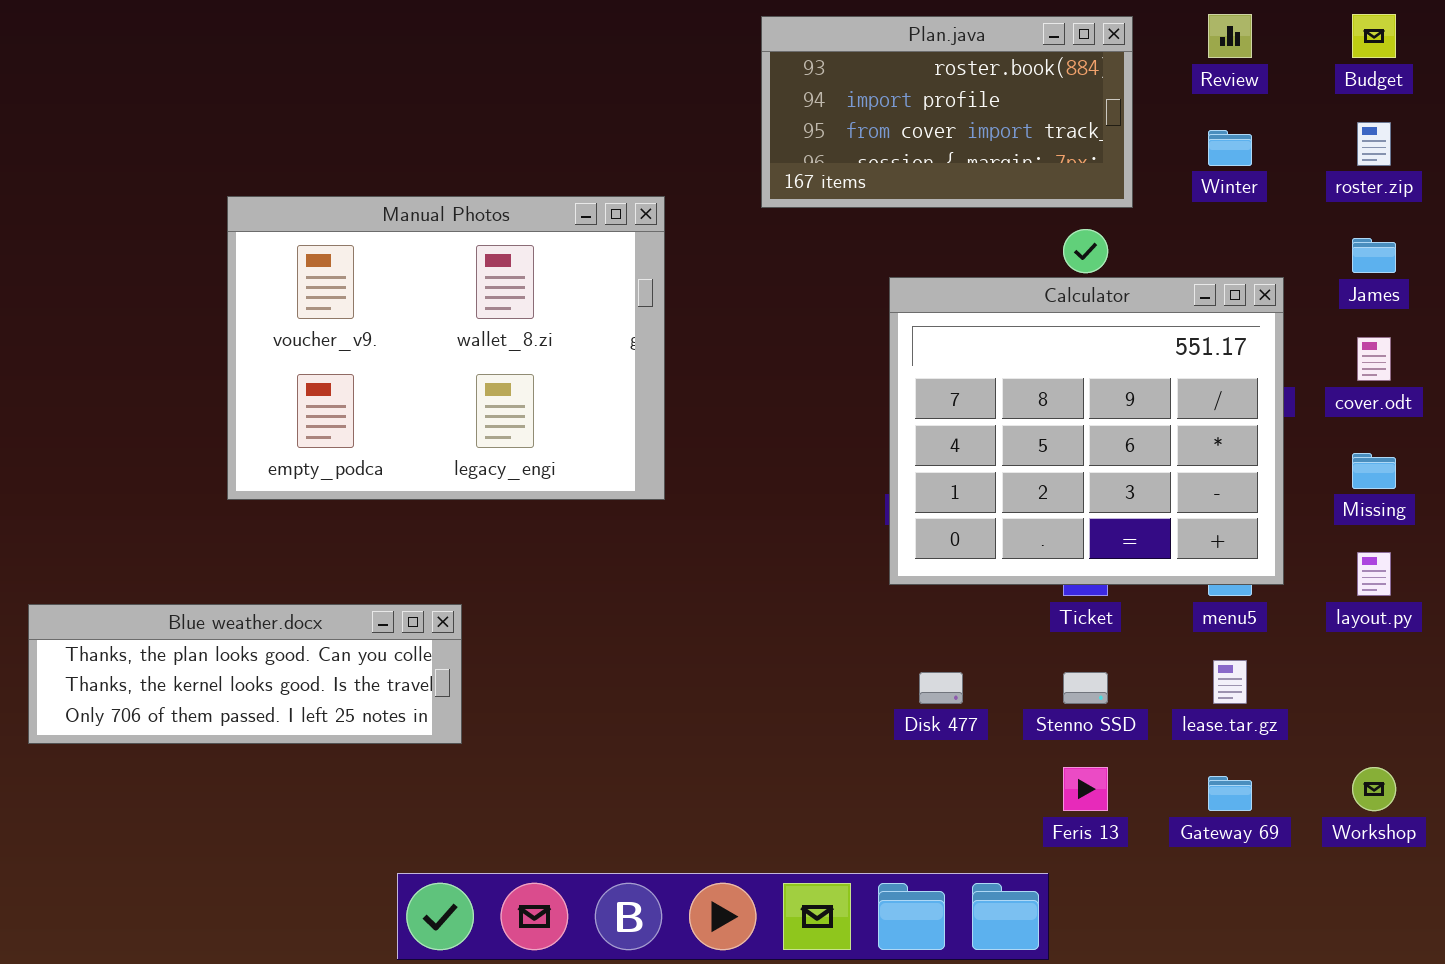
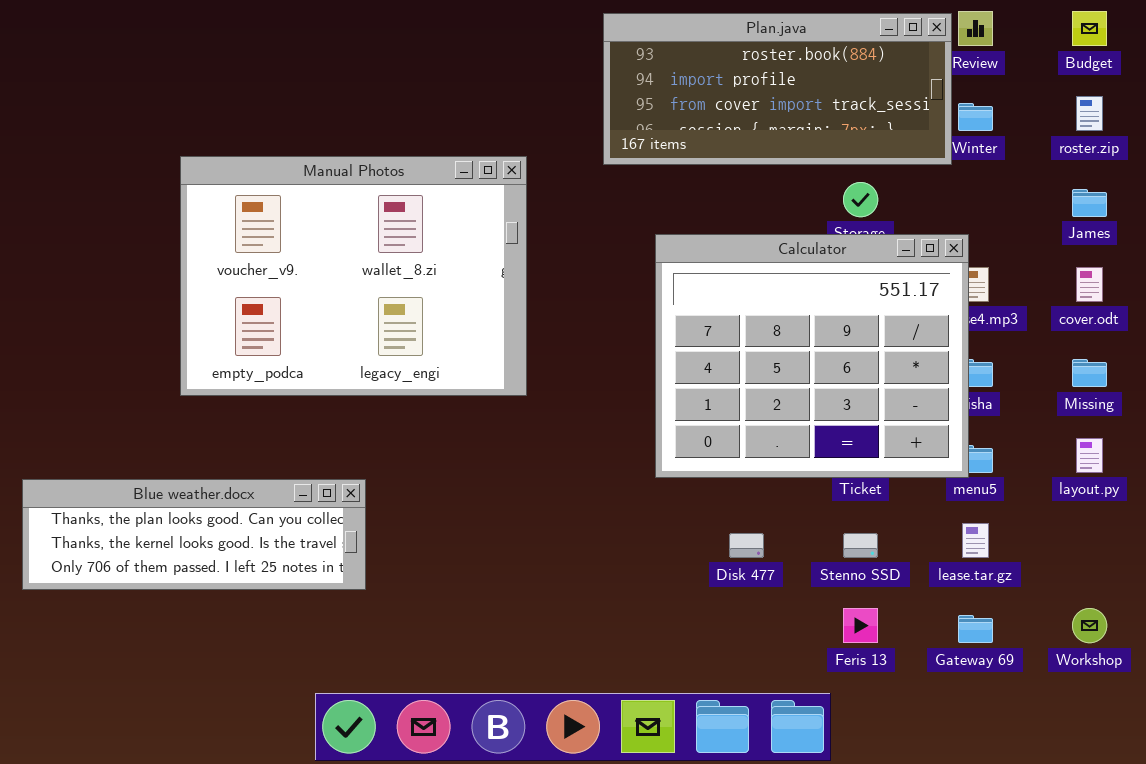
Plan.java: [761,16,1133,208] -> [603,13,952,165], resized
Calculator: [889,277,1284,585] -> [655,234,969,478], moved

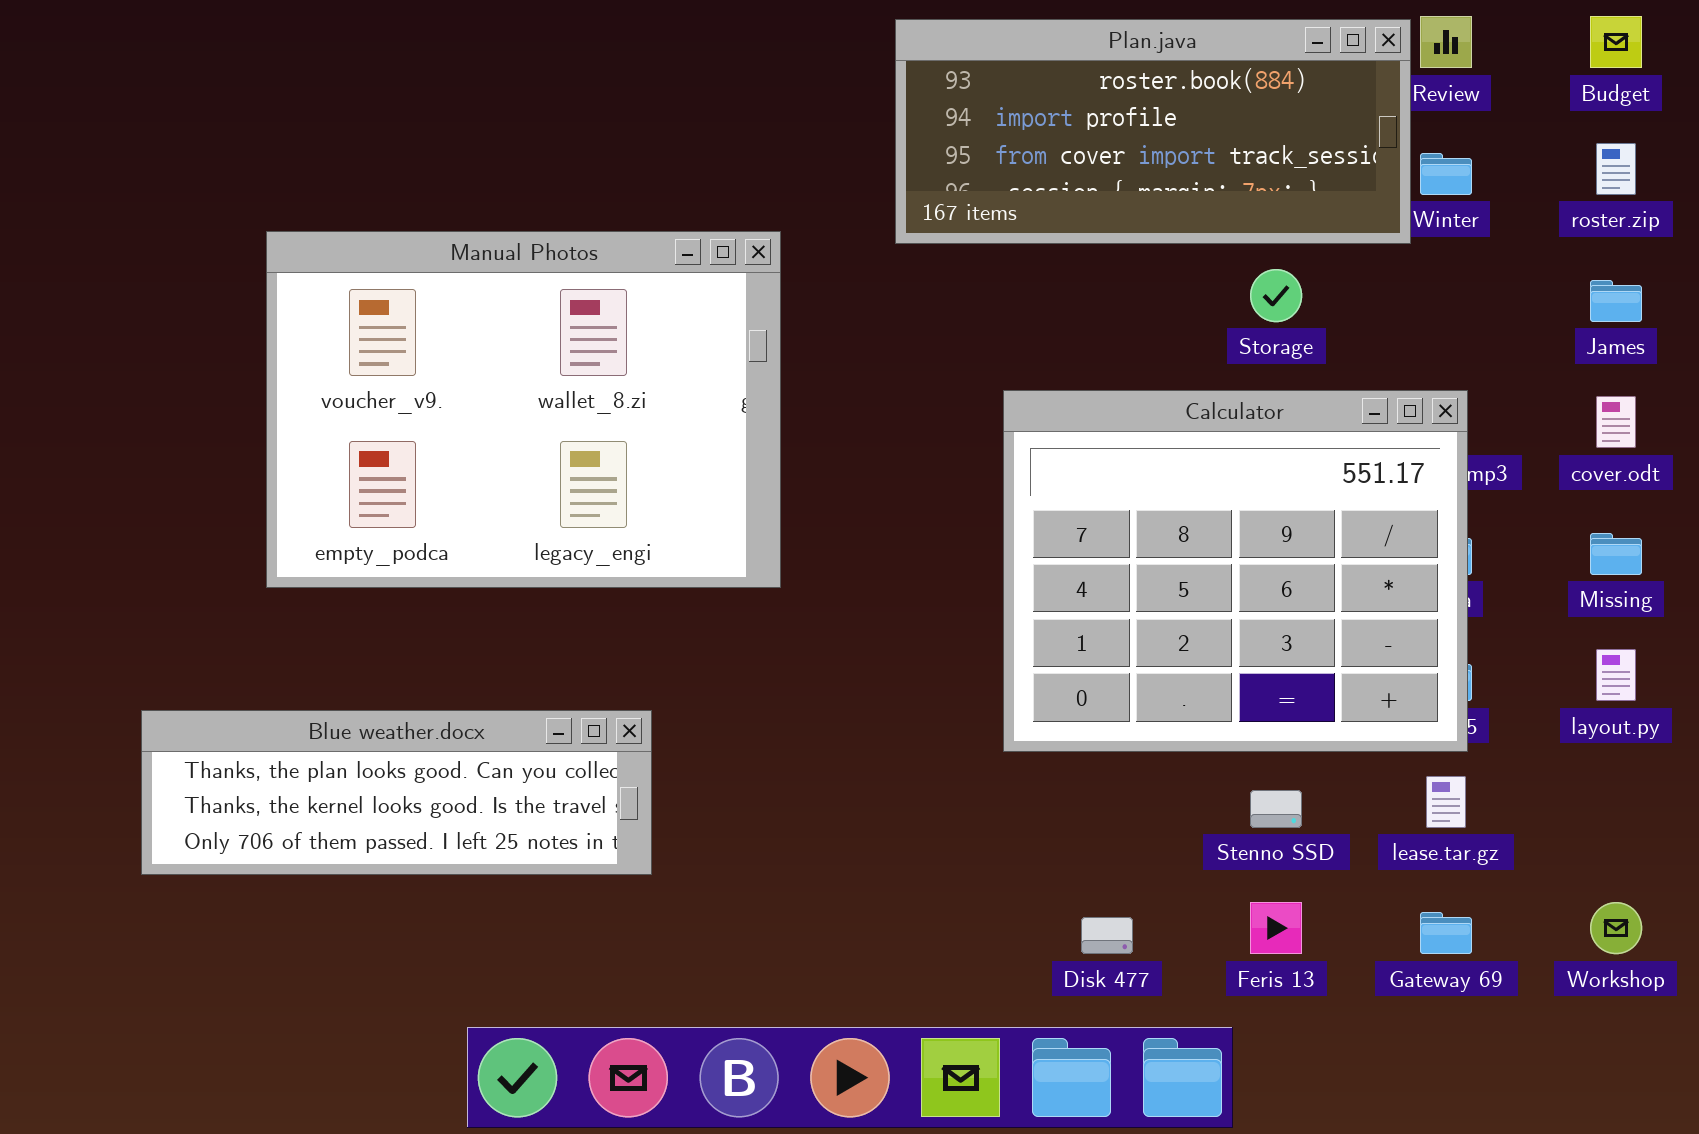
Calculator: [655,234,969,478] -> [1003,390,1468,752], moved
Blue weather.docx: [22,479,366,590] -> [141,710,652,875], moved
Disk 477: [729,533,764,558] -> [1081,917,1133,954], moved

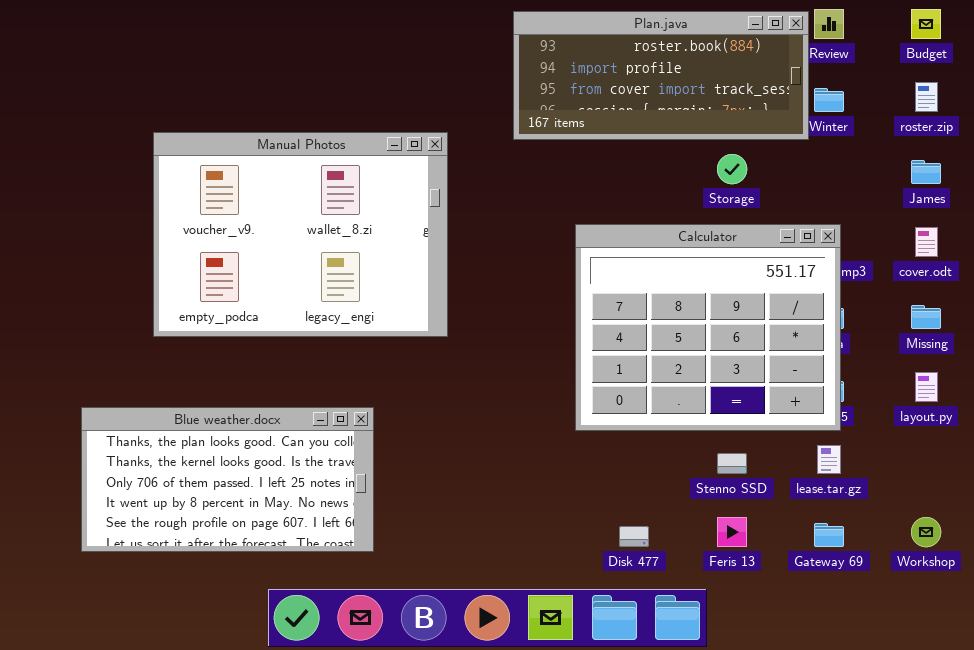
Blue weather.docx: [141,710,652,875] -> [81,407,374,552], resized

